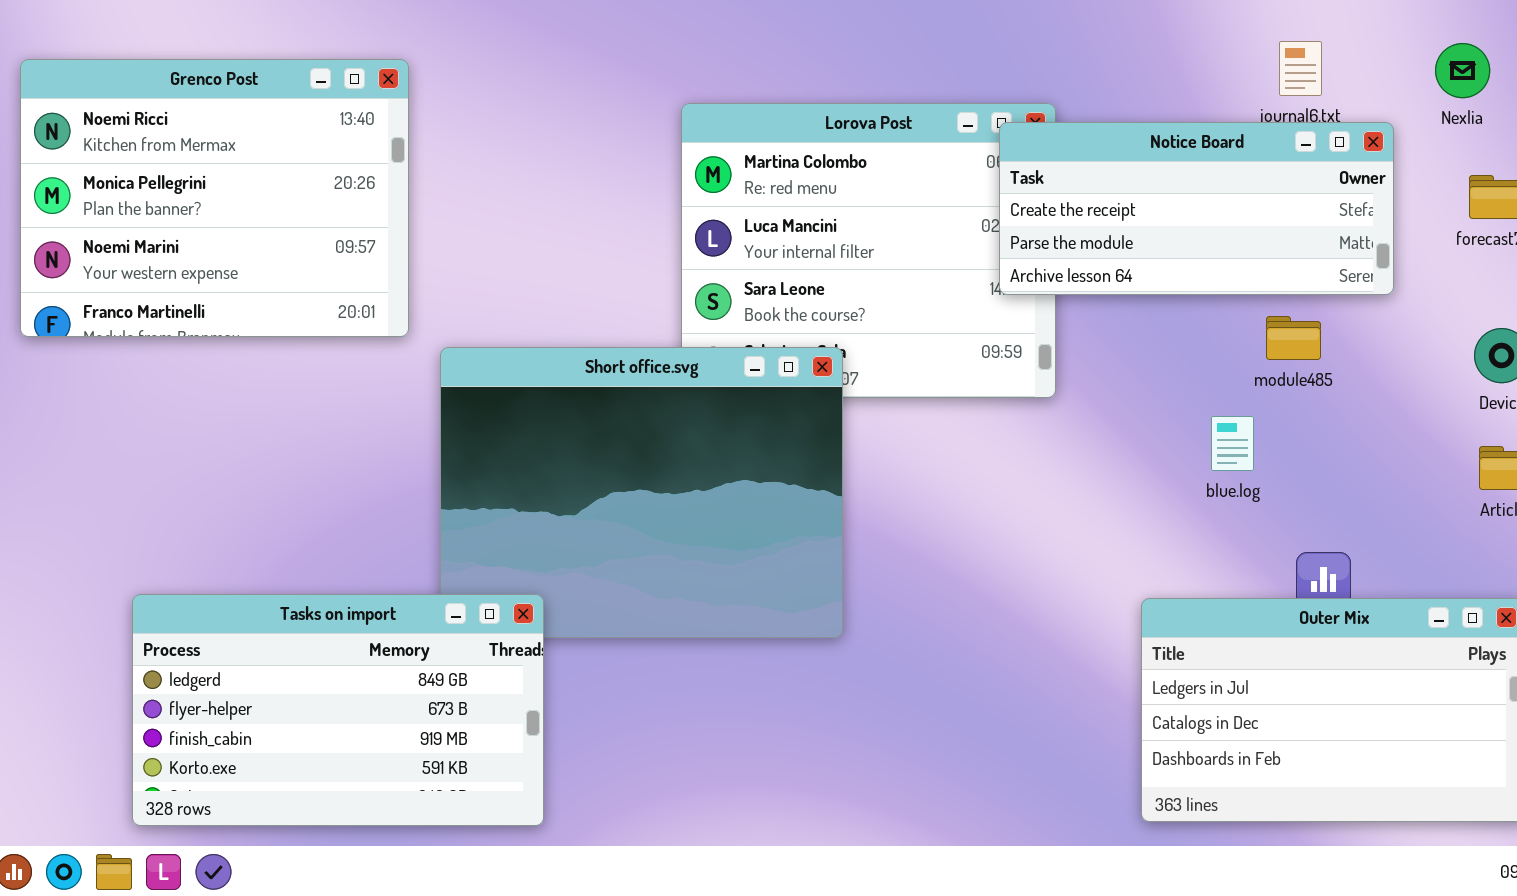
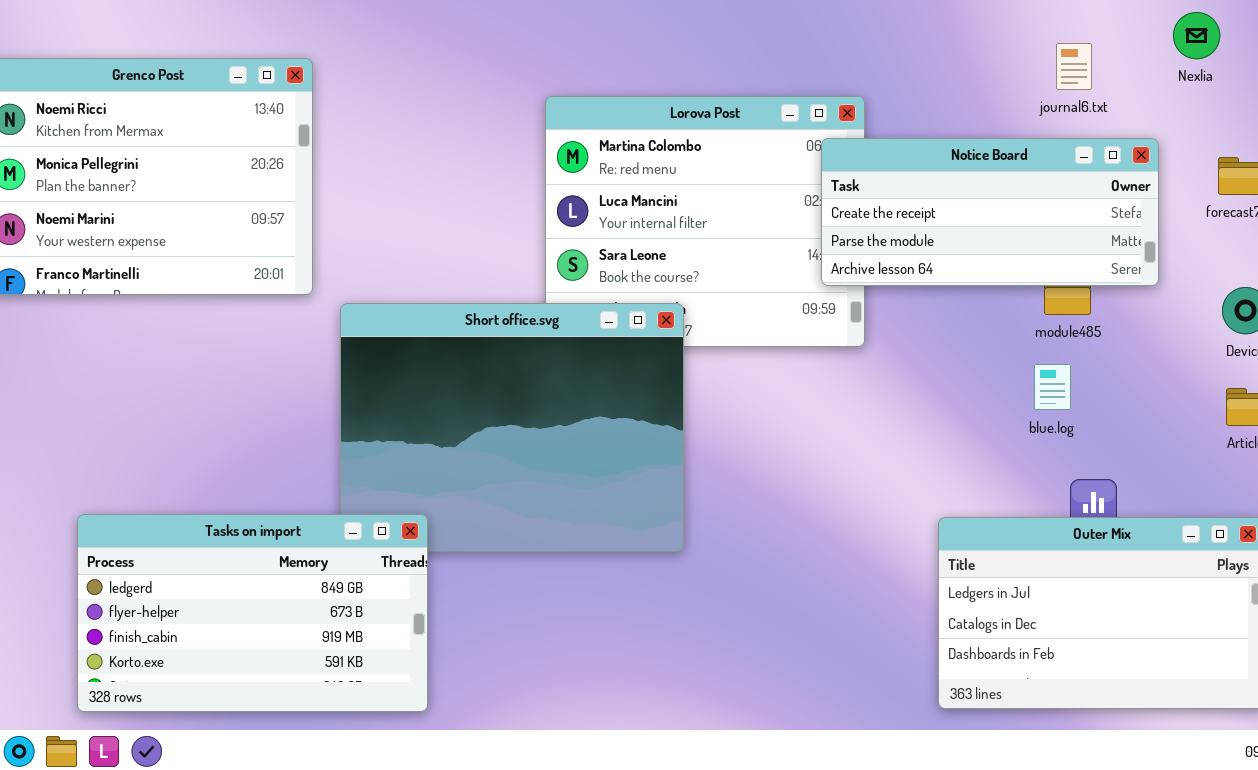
Nexlia: [1435,43,1490,98] -> [1173,12,1220,59], moved
Notice Board: [999,122,1394,295] -> [821,138,1159,286], moved
blue.log: [1211,416,1254,471] -> [1034,364,1071,410], moved

